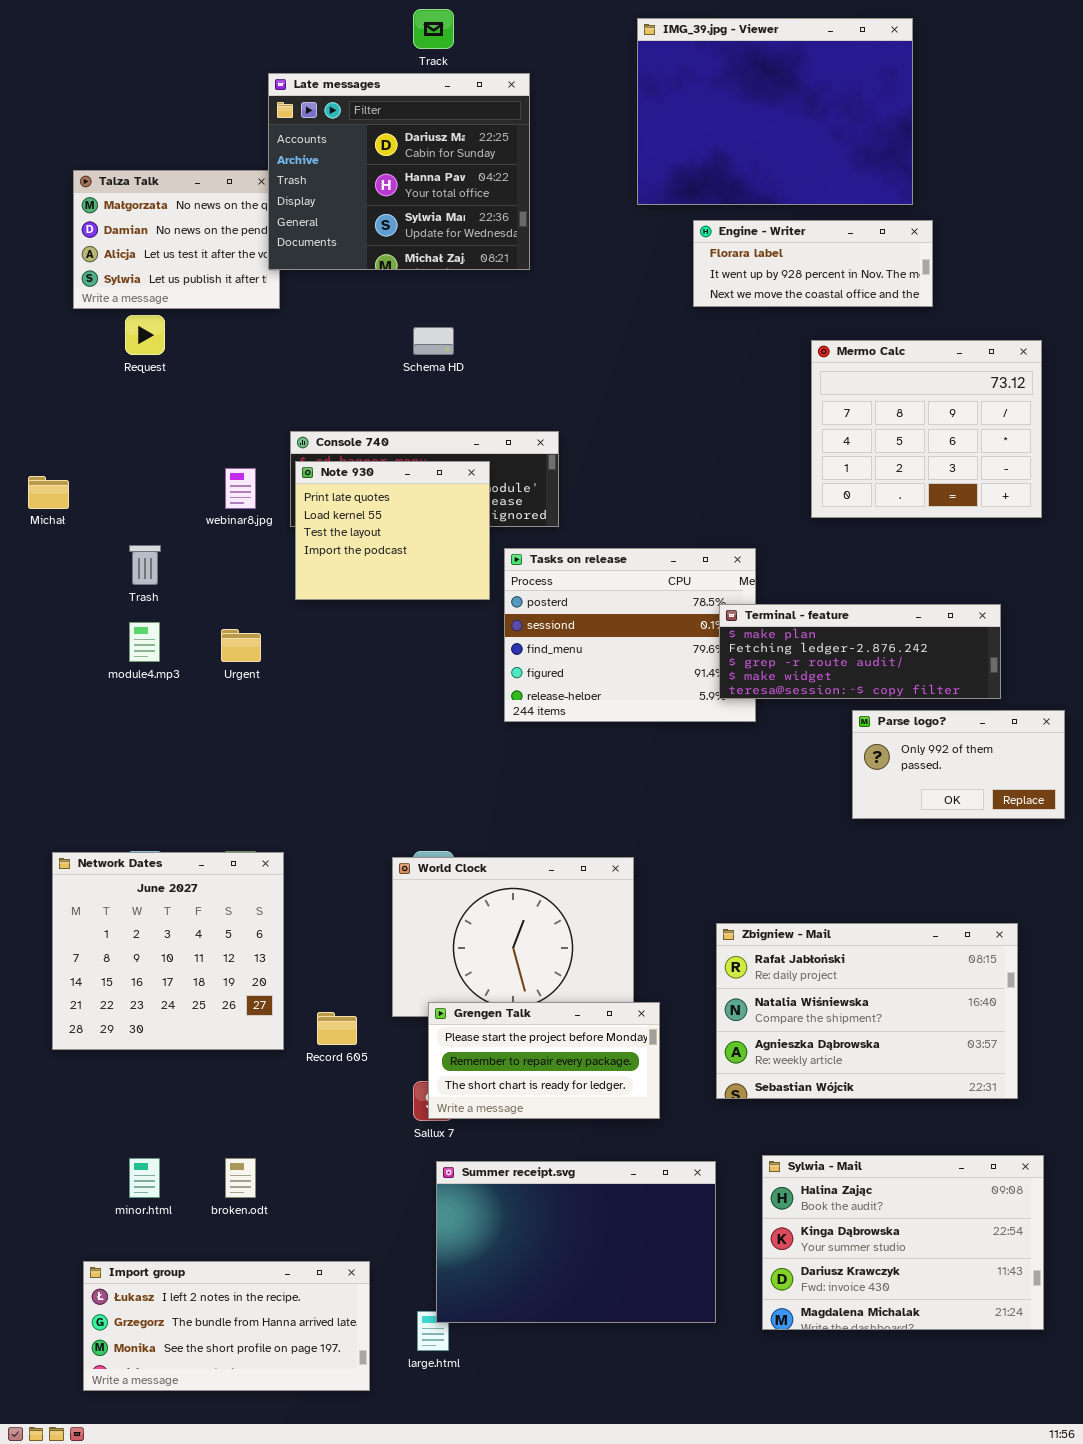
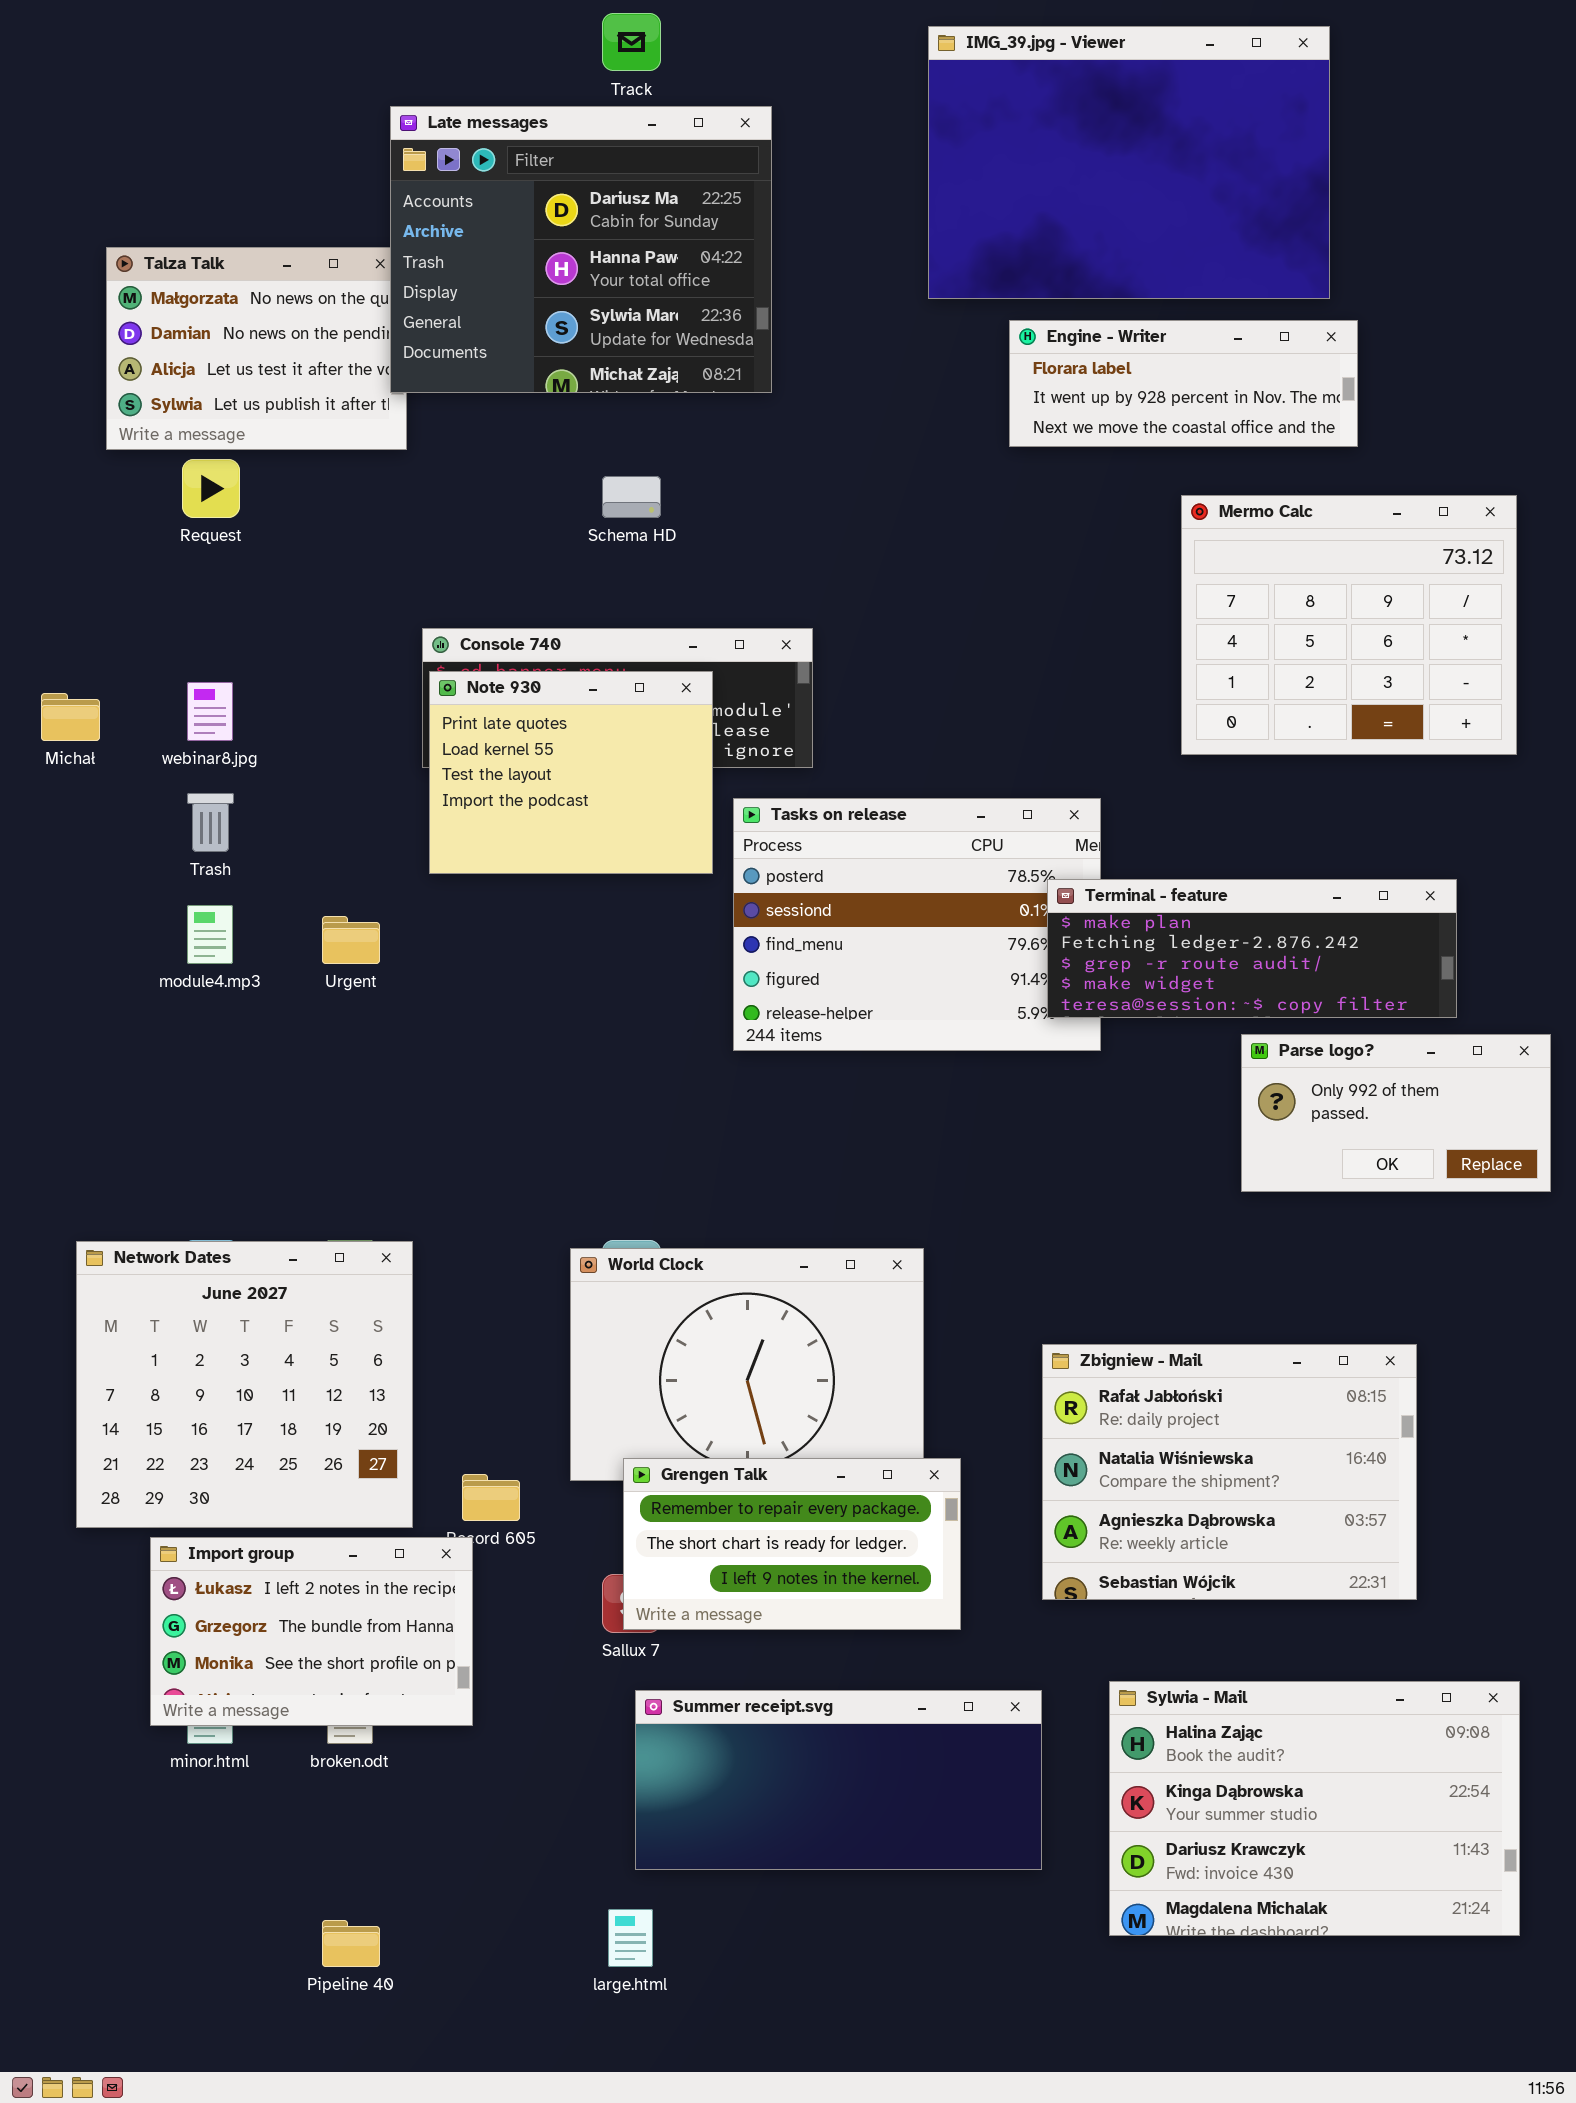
webinar8.jpg: [225,468,256,509] -> [187,682,233,741], moved
Zbigniew - Mail: [716,923,1018,1099] -> [1042,1344,1417,1600], resized
Grengen Talk: [428,1002,660,1119] -> [623,1458,961,1630], scrolled down 1 row
Summer receipt.svg: [436,1161,716,1323] -> [635,1690,1042,1870], resized
Import group: [83,1261,370,1391] -> [150,1537,473,1726], moved, resized

